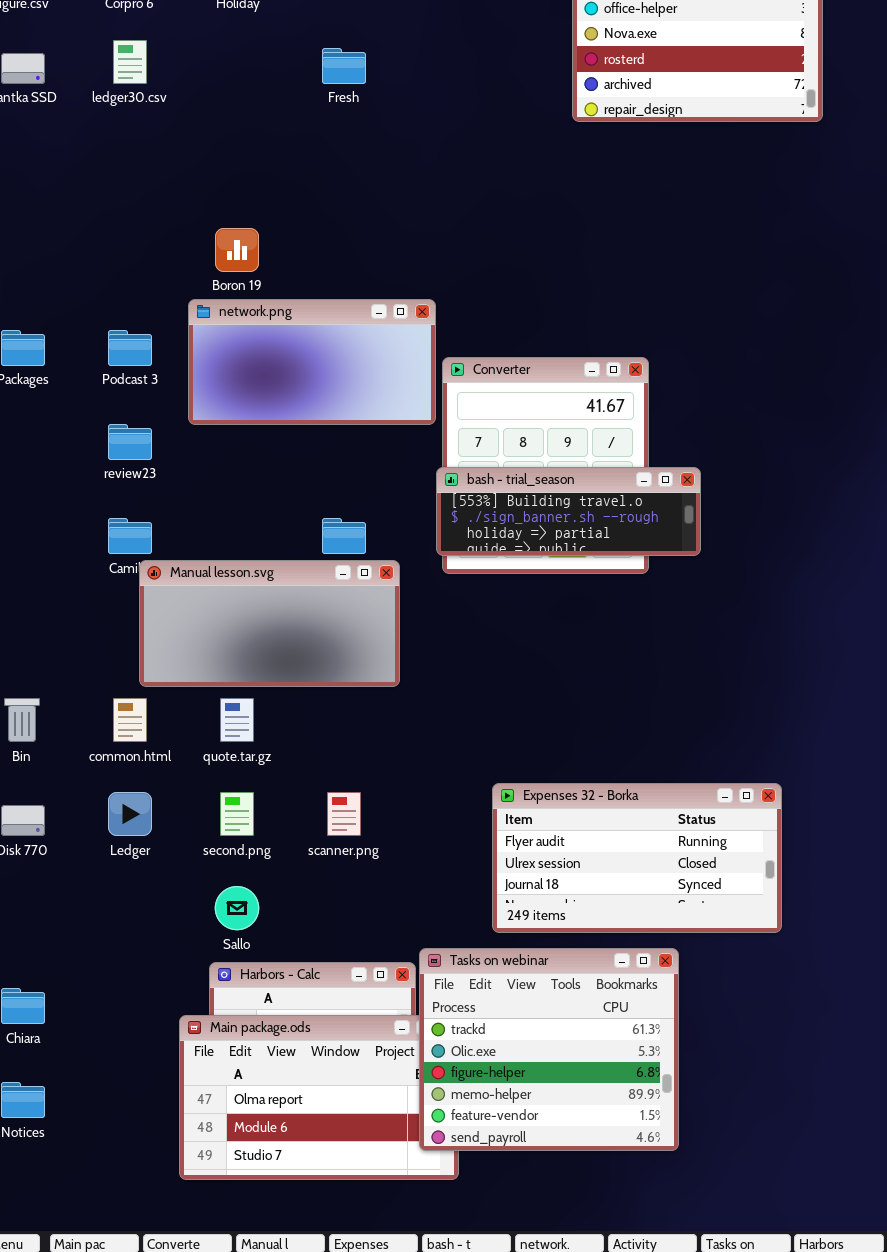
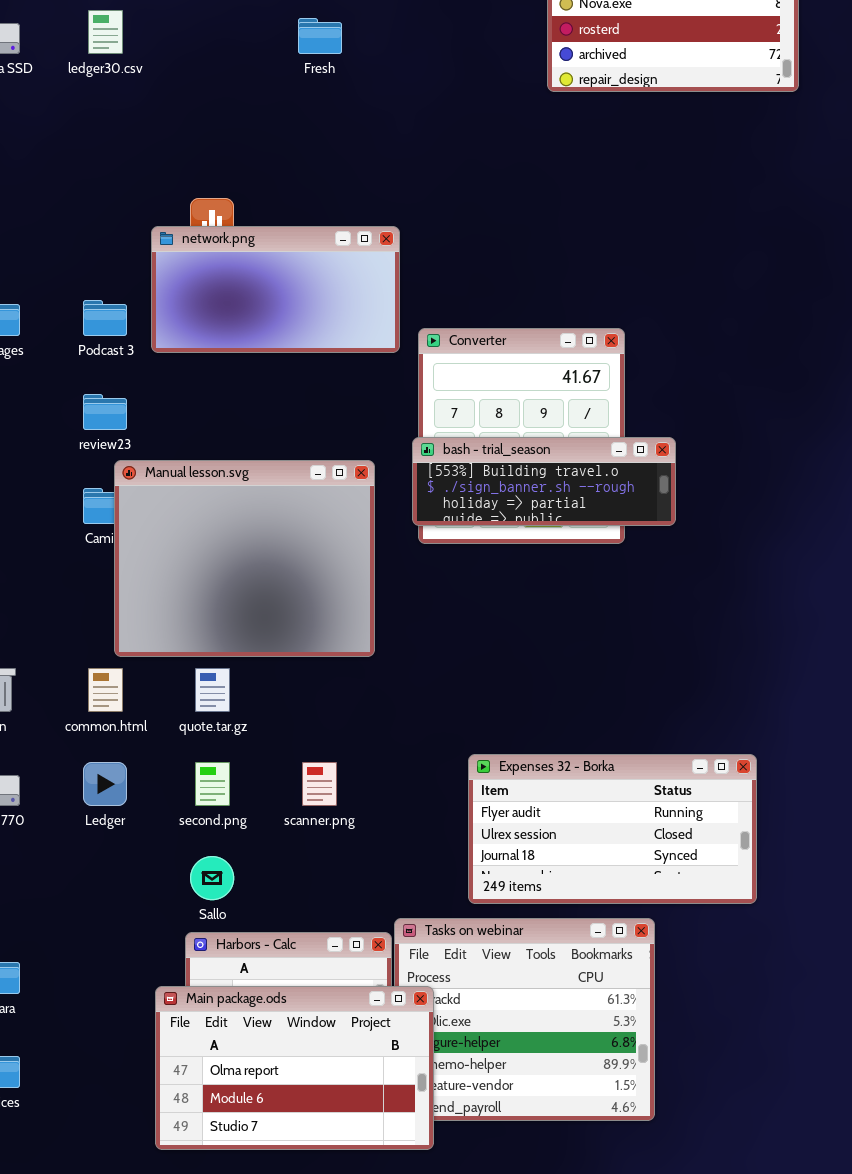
network.png: [188,299,436,425] -> [151,226,400,353], moved
Manual lesson.svg: [139,560,400,687] -> [114,460,375,657], resized
Main package.ods: [179,1015,459,1180] -> [155,986,434,1150], raised

